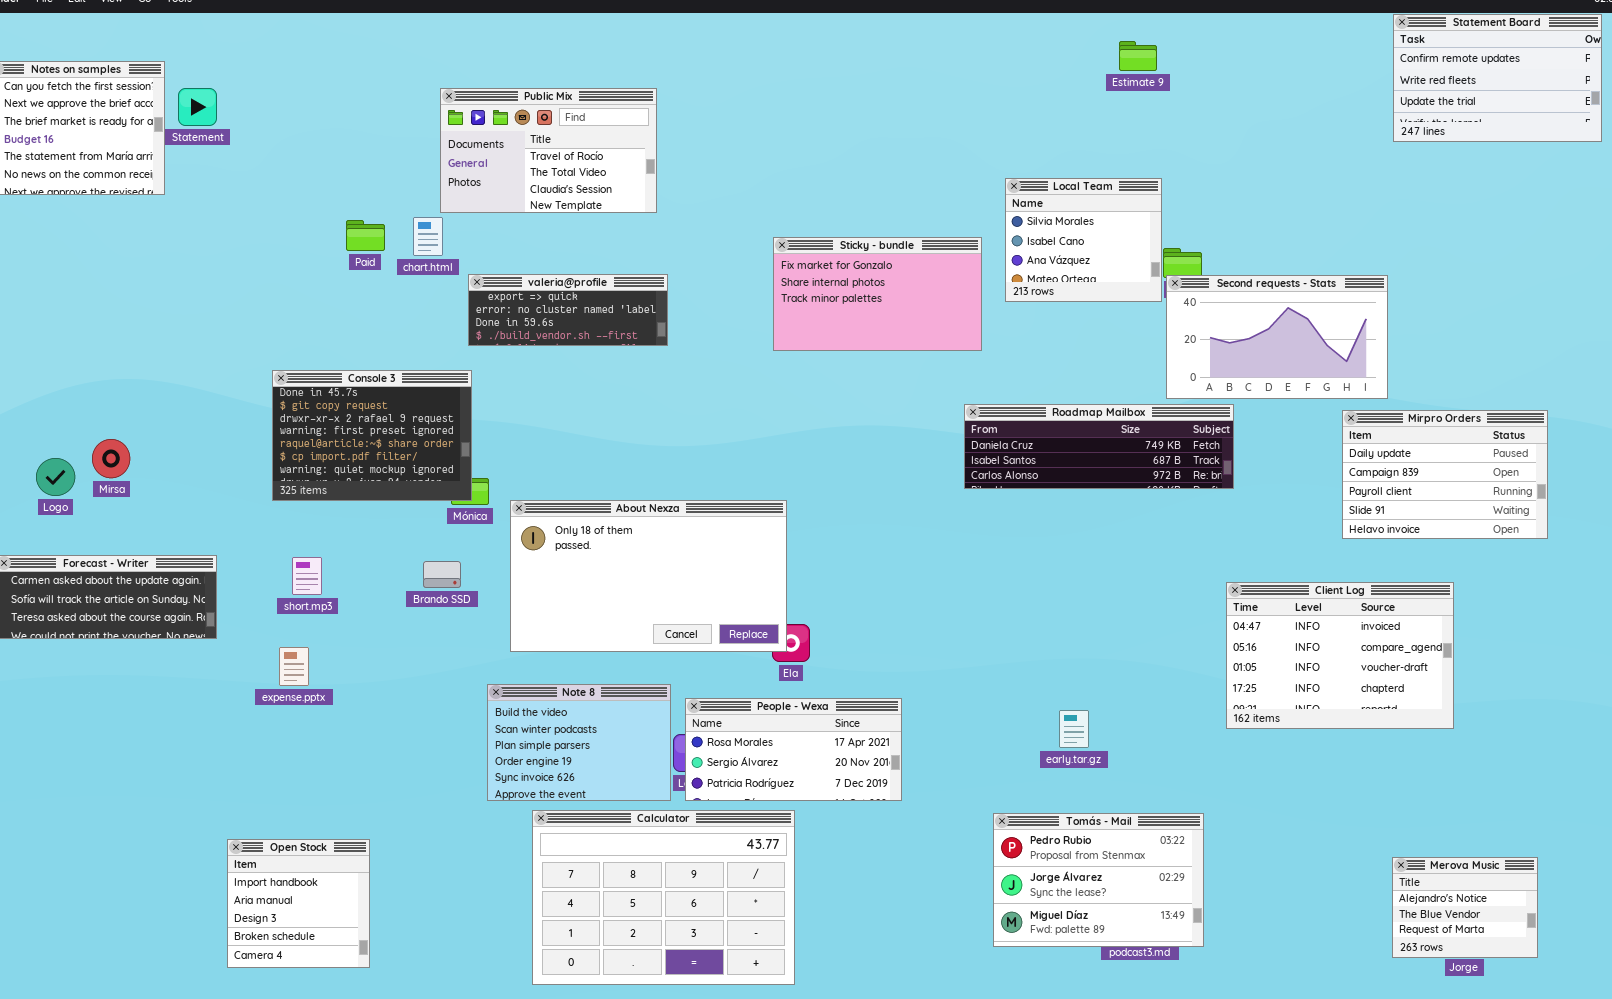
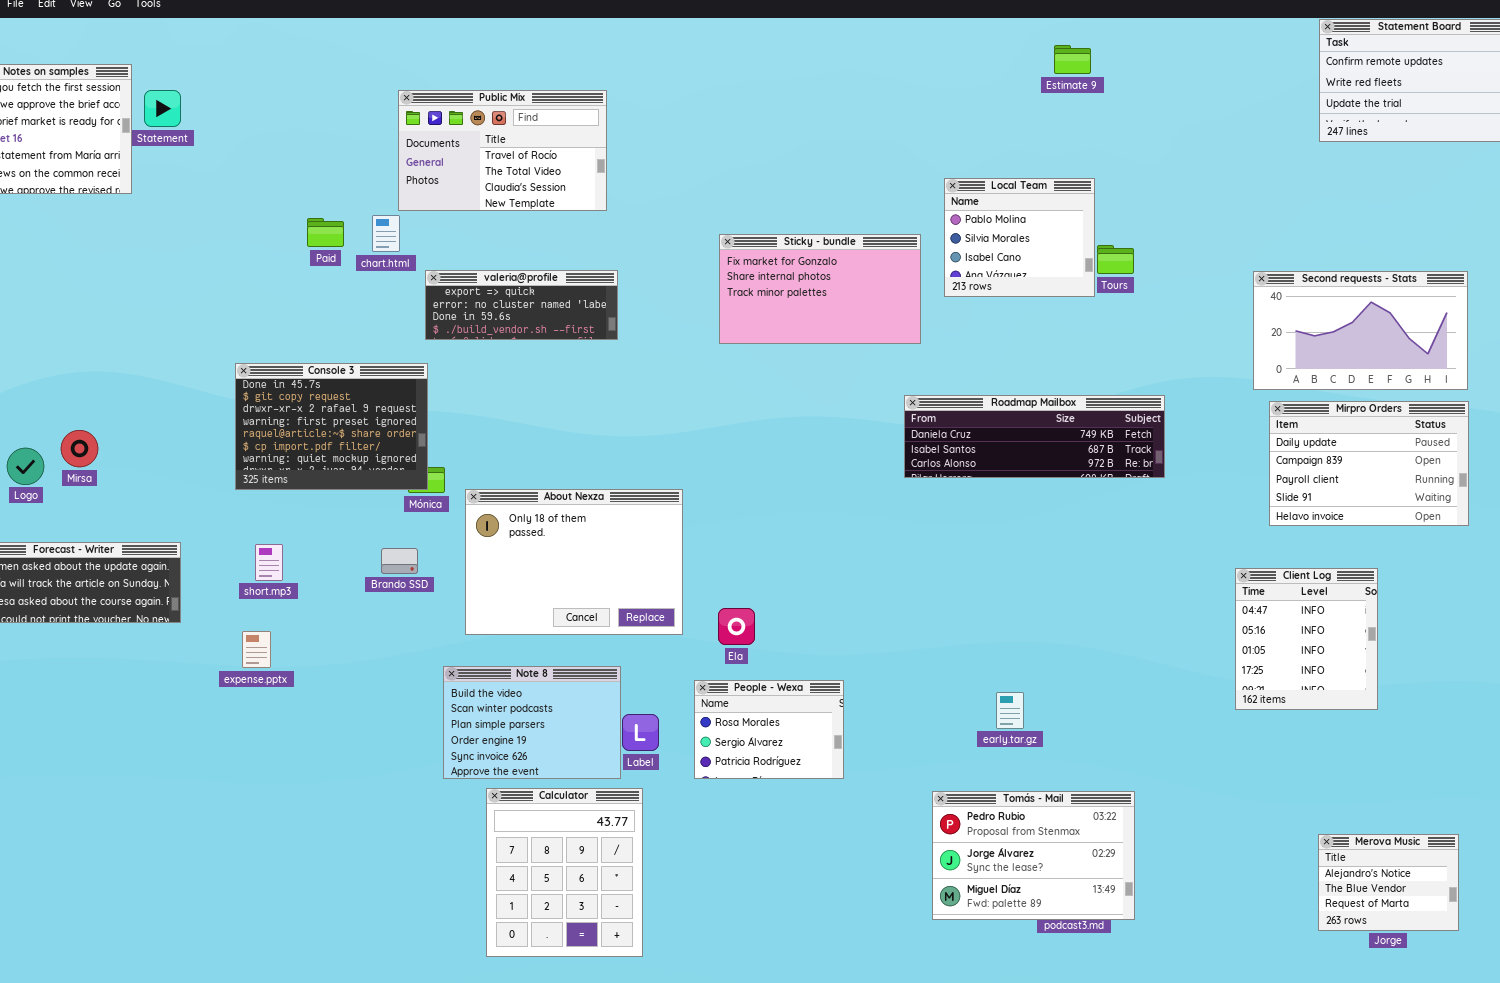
Local Team: [1005,178,1162,302] -> [944,178,1095,297], scrolled up 1 row
Second requests - Stats: [1166,275,1388,399] -> [1253,271,1468,390], moved
About Nexza: [510,500,787,652] -> [465,489,683,635], resized
Client Log: [1226,582,1454,729] -> [1235,568,1378,710], resized
People - Wexa: [685,698,902,801] -> [694,680,844,779], resized
Calculator: [532,810,795,985] -> [486,788,643,957], resized
Open Stock: [227,839,370,968] -> none, closed

